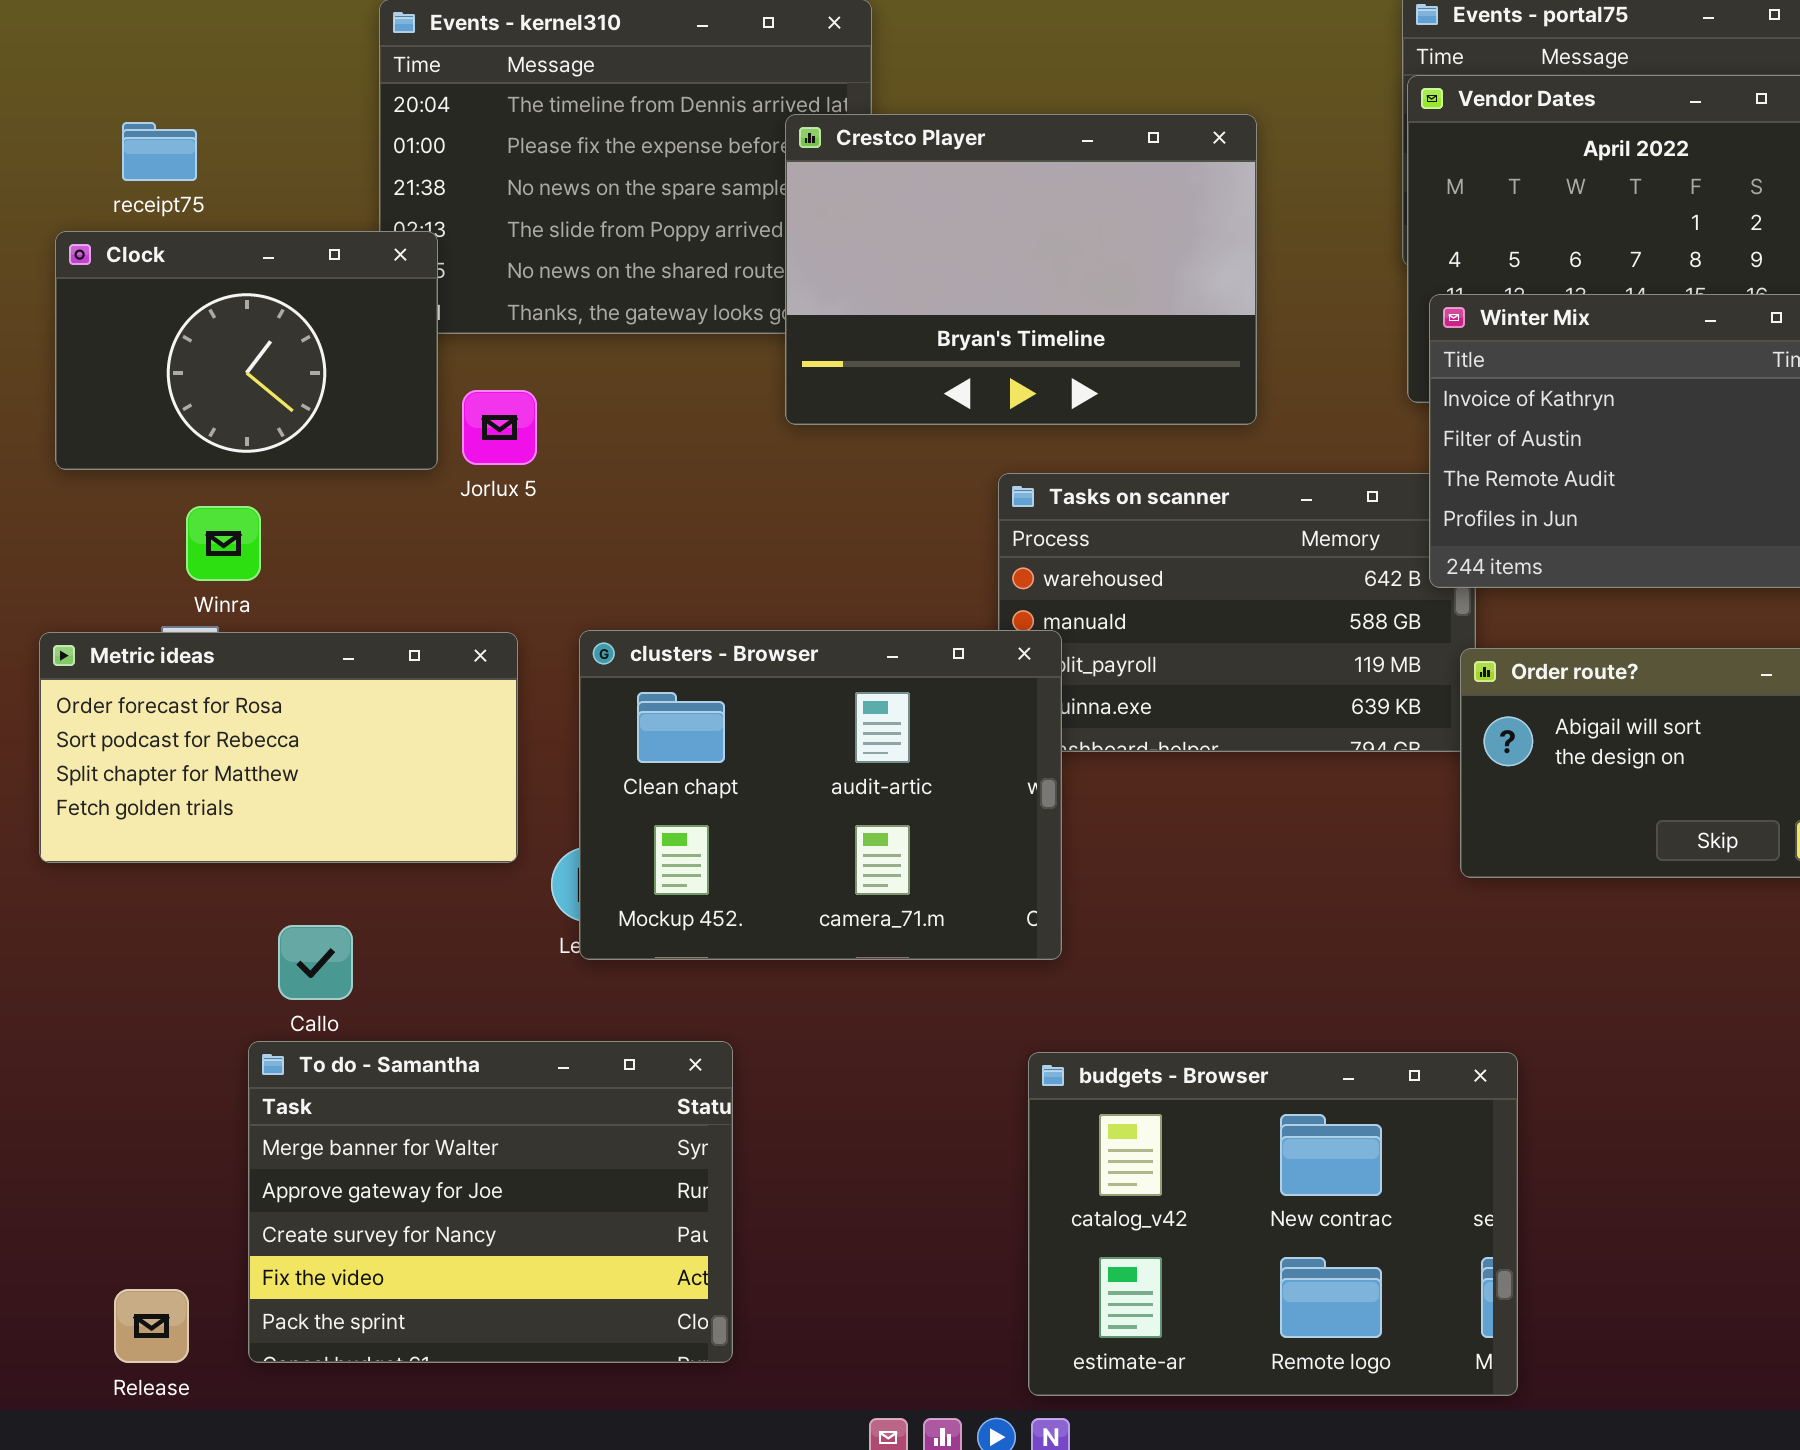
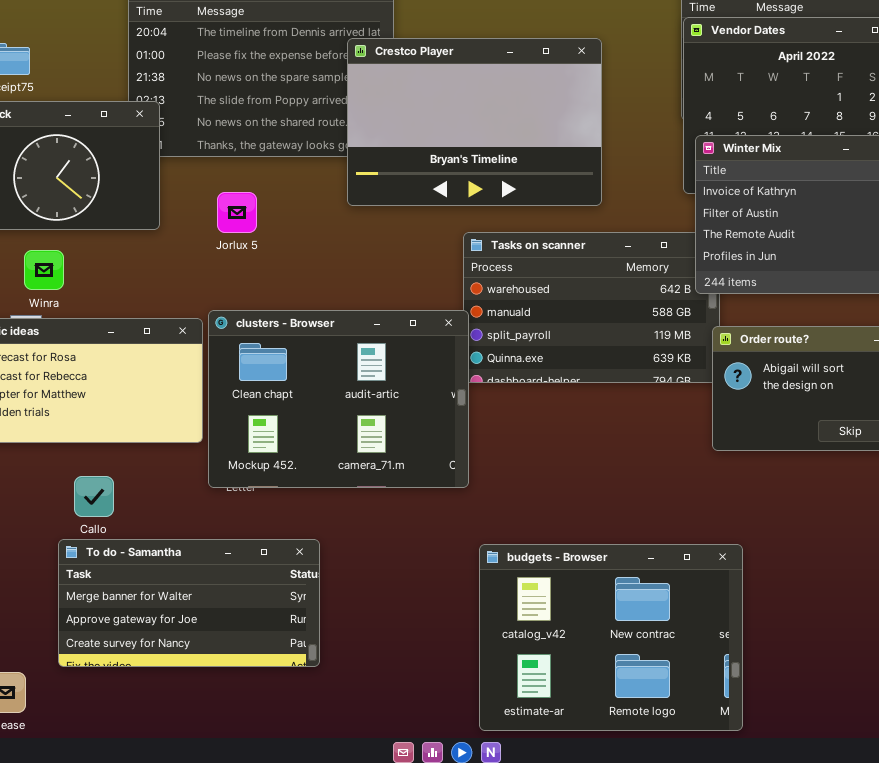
Jorlux 5: [462,390,537,465] -> [217,192,257,233], moved
clusters - Browser: [579,630,1062,960] -> [208,310,469,488], moved
To do - Samantha: [248,1041,733,1363] -> [58,539,320,667], resized

